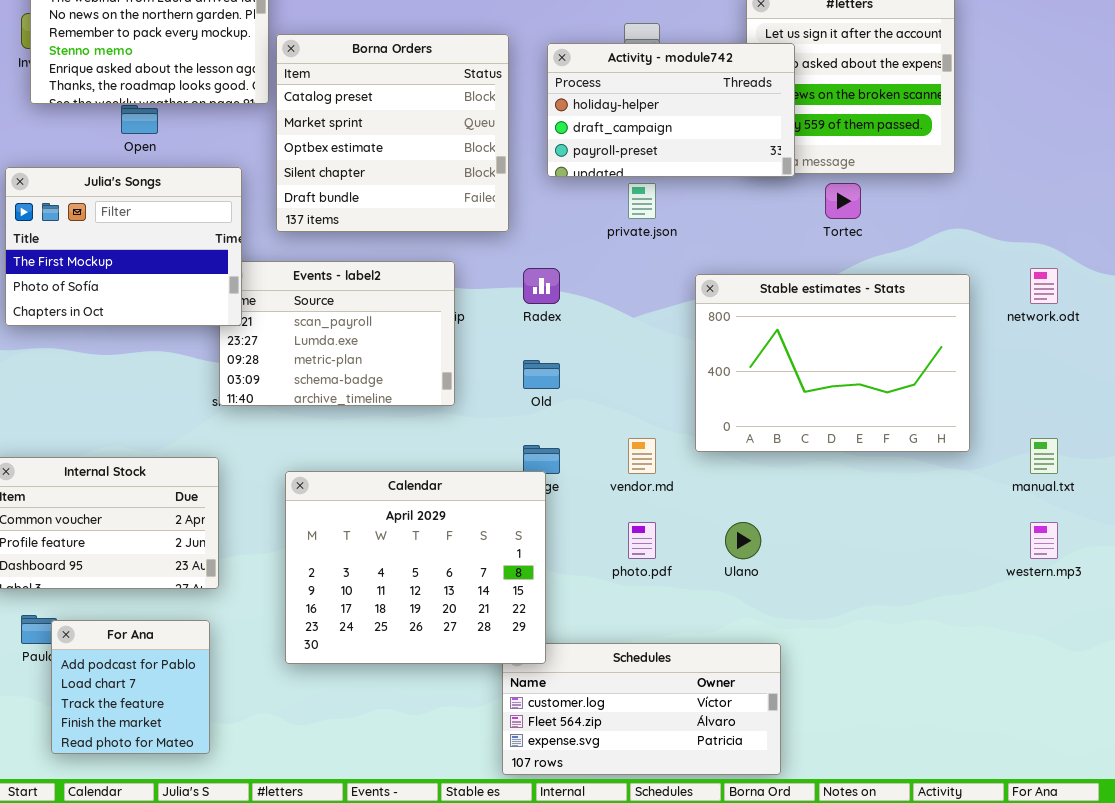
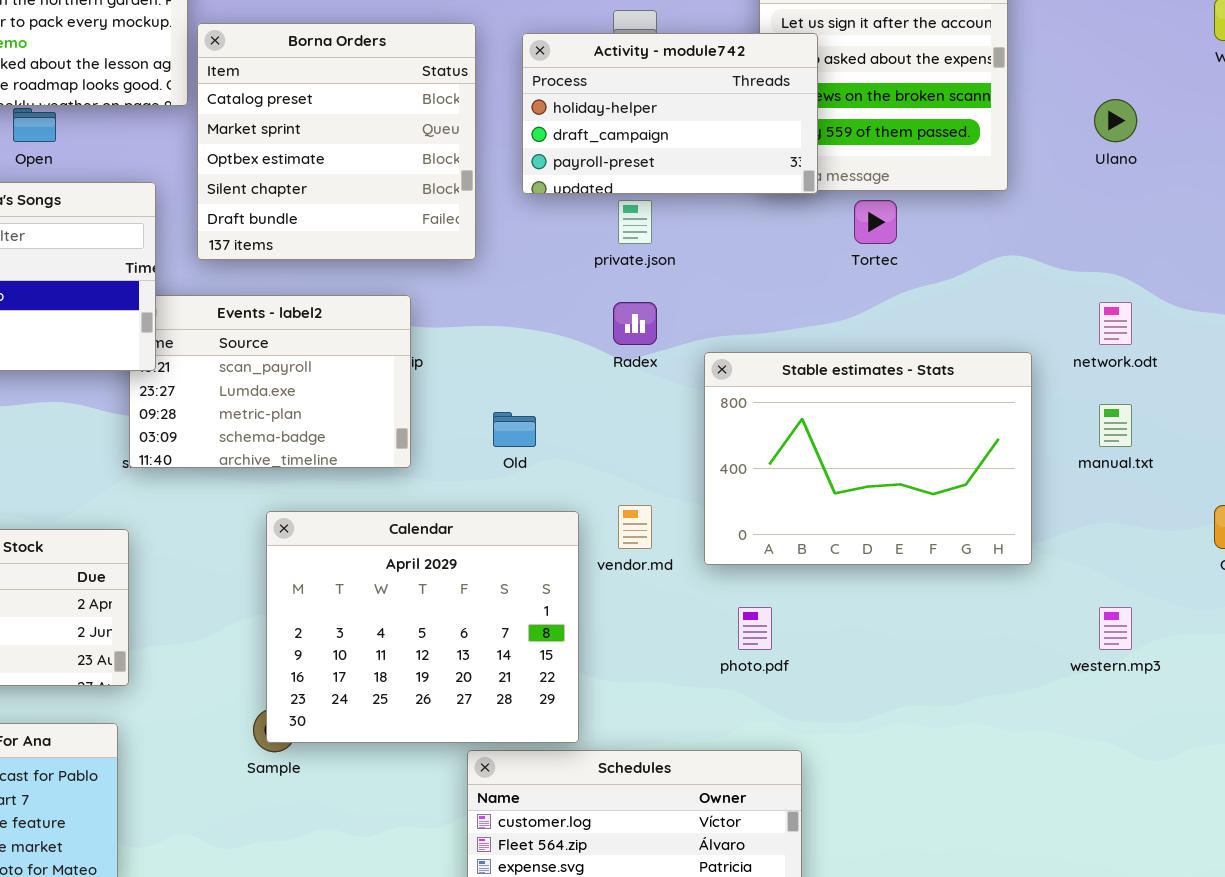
Radex: [523,268,560,304] -> [613,302,657,345], moved
Stable estimates - Stats: [695,274,970,452] -> [704,352,1032,565], moved
manual.txt: [1030,438,1058,474] -> [1099,404,1132,447], moved
Calendar: [285,471,546,664] -> [266,511,579,743], moved
photo.pdf: [628,522,656,559] -> [738,607,772,650], moved
Ulano: [725,522,761,559] -> [1094,99,1137,142], moved

